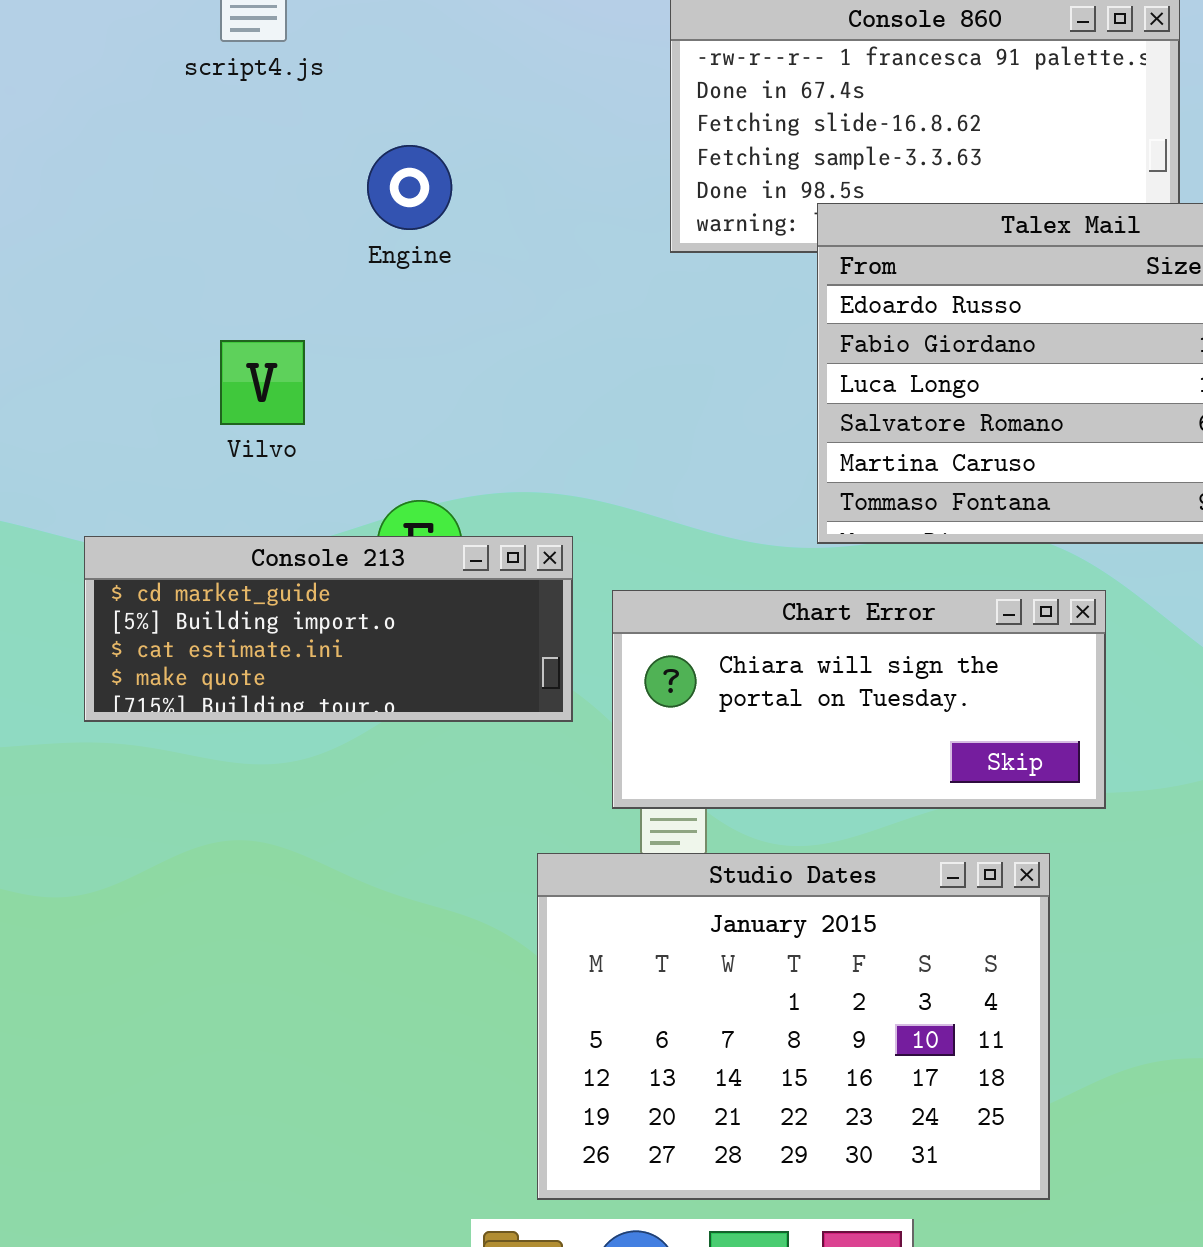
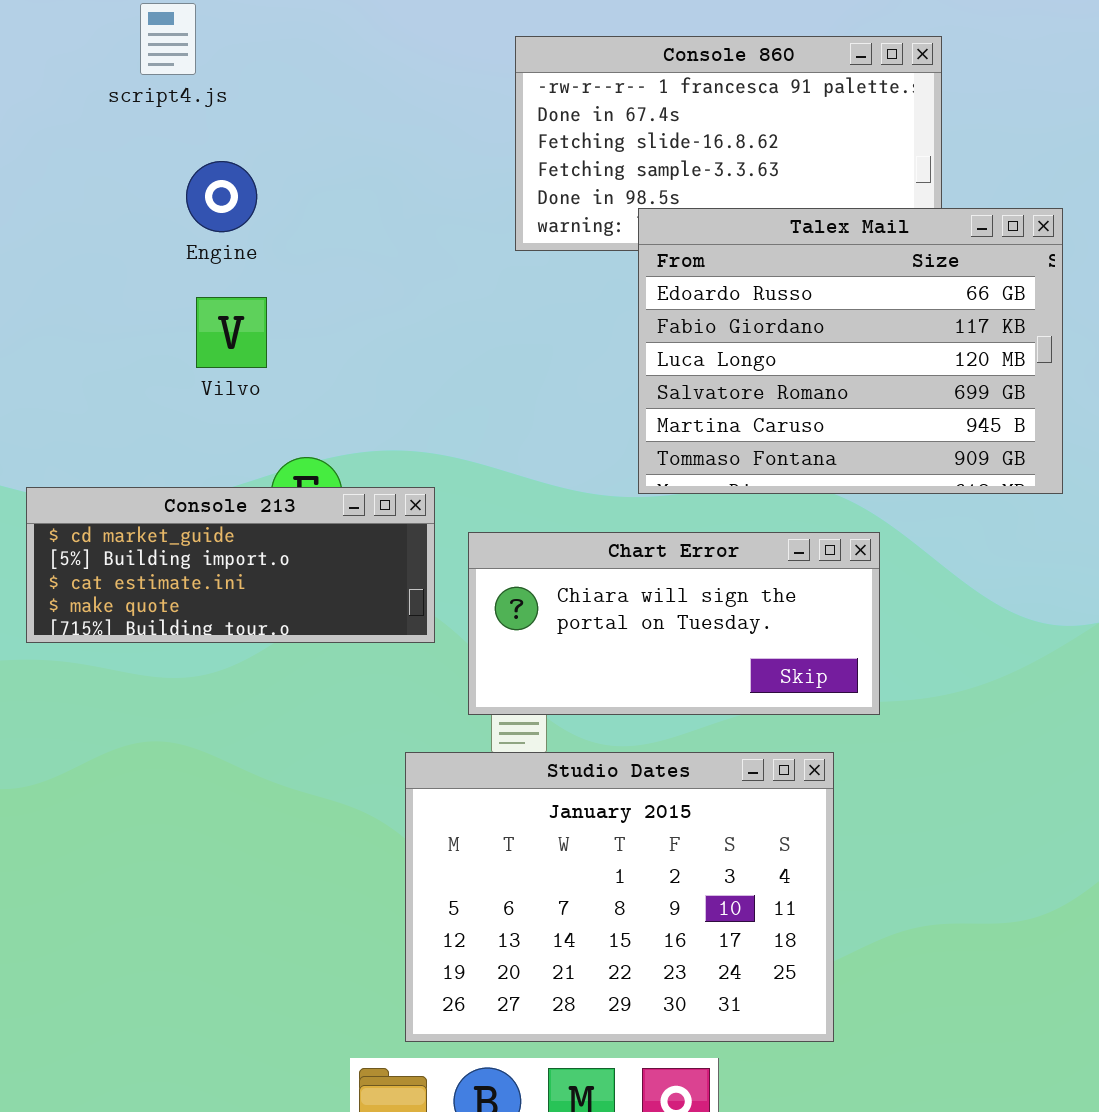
Engine: [367,145,452,230] -> [186,161,257,232], moved
Vilvo: [220,340,305,425] -> [196,297,267,368], moved

